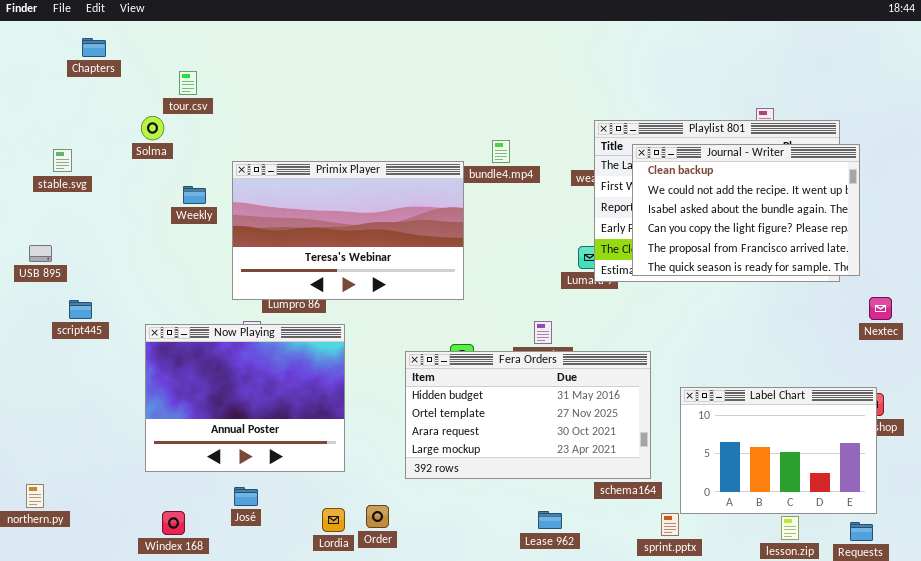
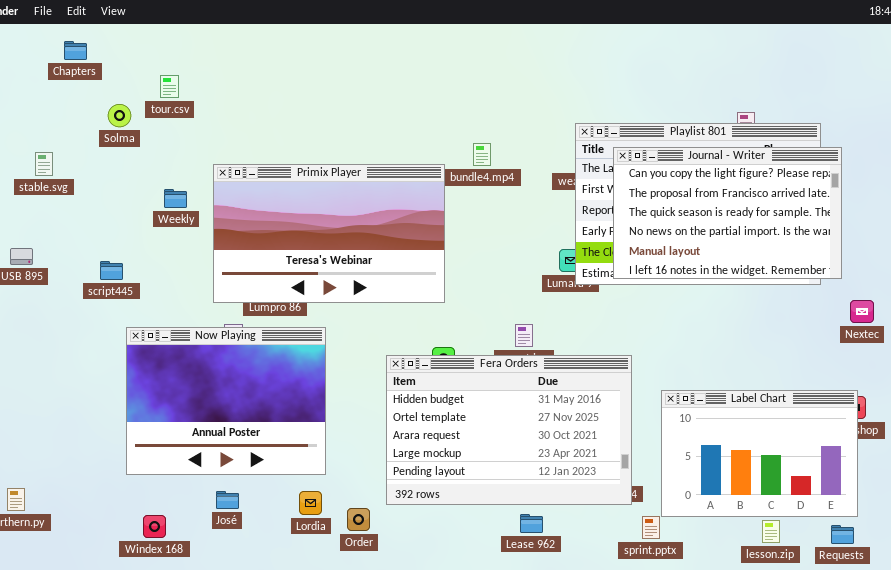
Solma: [141,116,164,140] -> [108,104,131,127], moved
Journal - Writer: [632,144,860,276] -> [613,147,842,279], scrolled down 3 rows
script445: [69,300,92,319] -> [100,261,123,280], moved
Fera Orders: [405,351,651,479] -> [386,355,632,505], resized
Lordia: [322,508,345,532] -> [299,491,322,515], moved

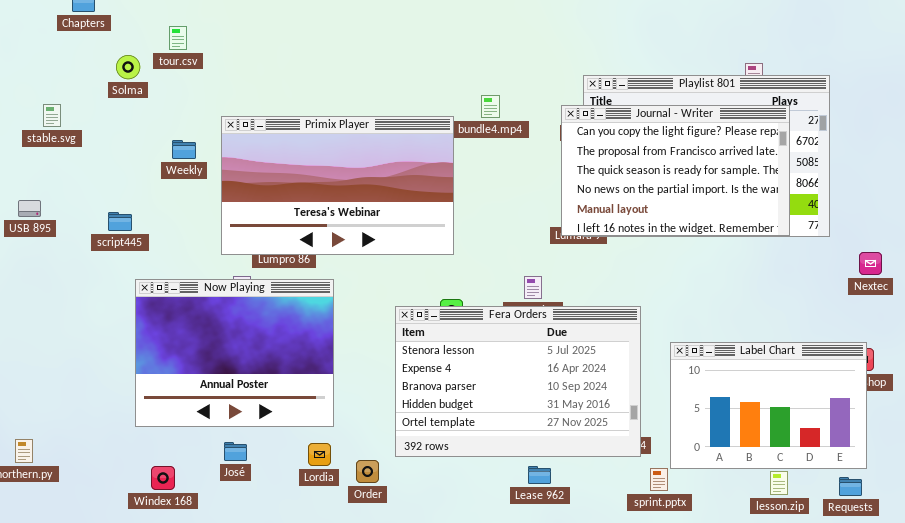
Journal - Writer: [613,147,842,279] -> [561,105,790,236], moved
Fera Orders: [386,355,632,505] -> [395,306,641,457], scrolled up 3 rows

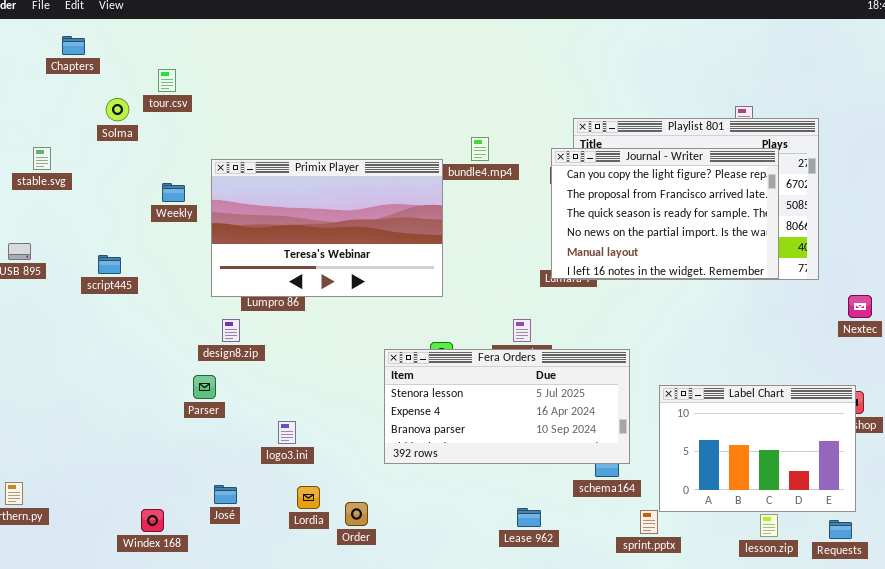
Now Playing: [135,279,334,427] -> none, closed
Fera Orders: [395,306,641,457] -> [384,349,630,464], resized

